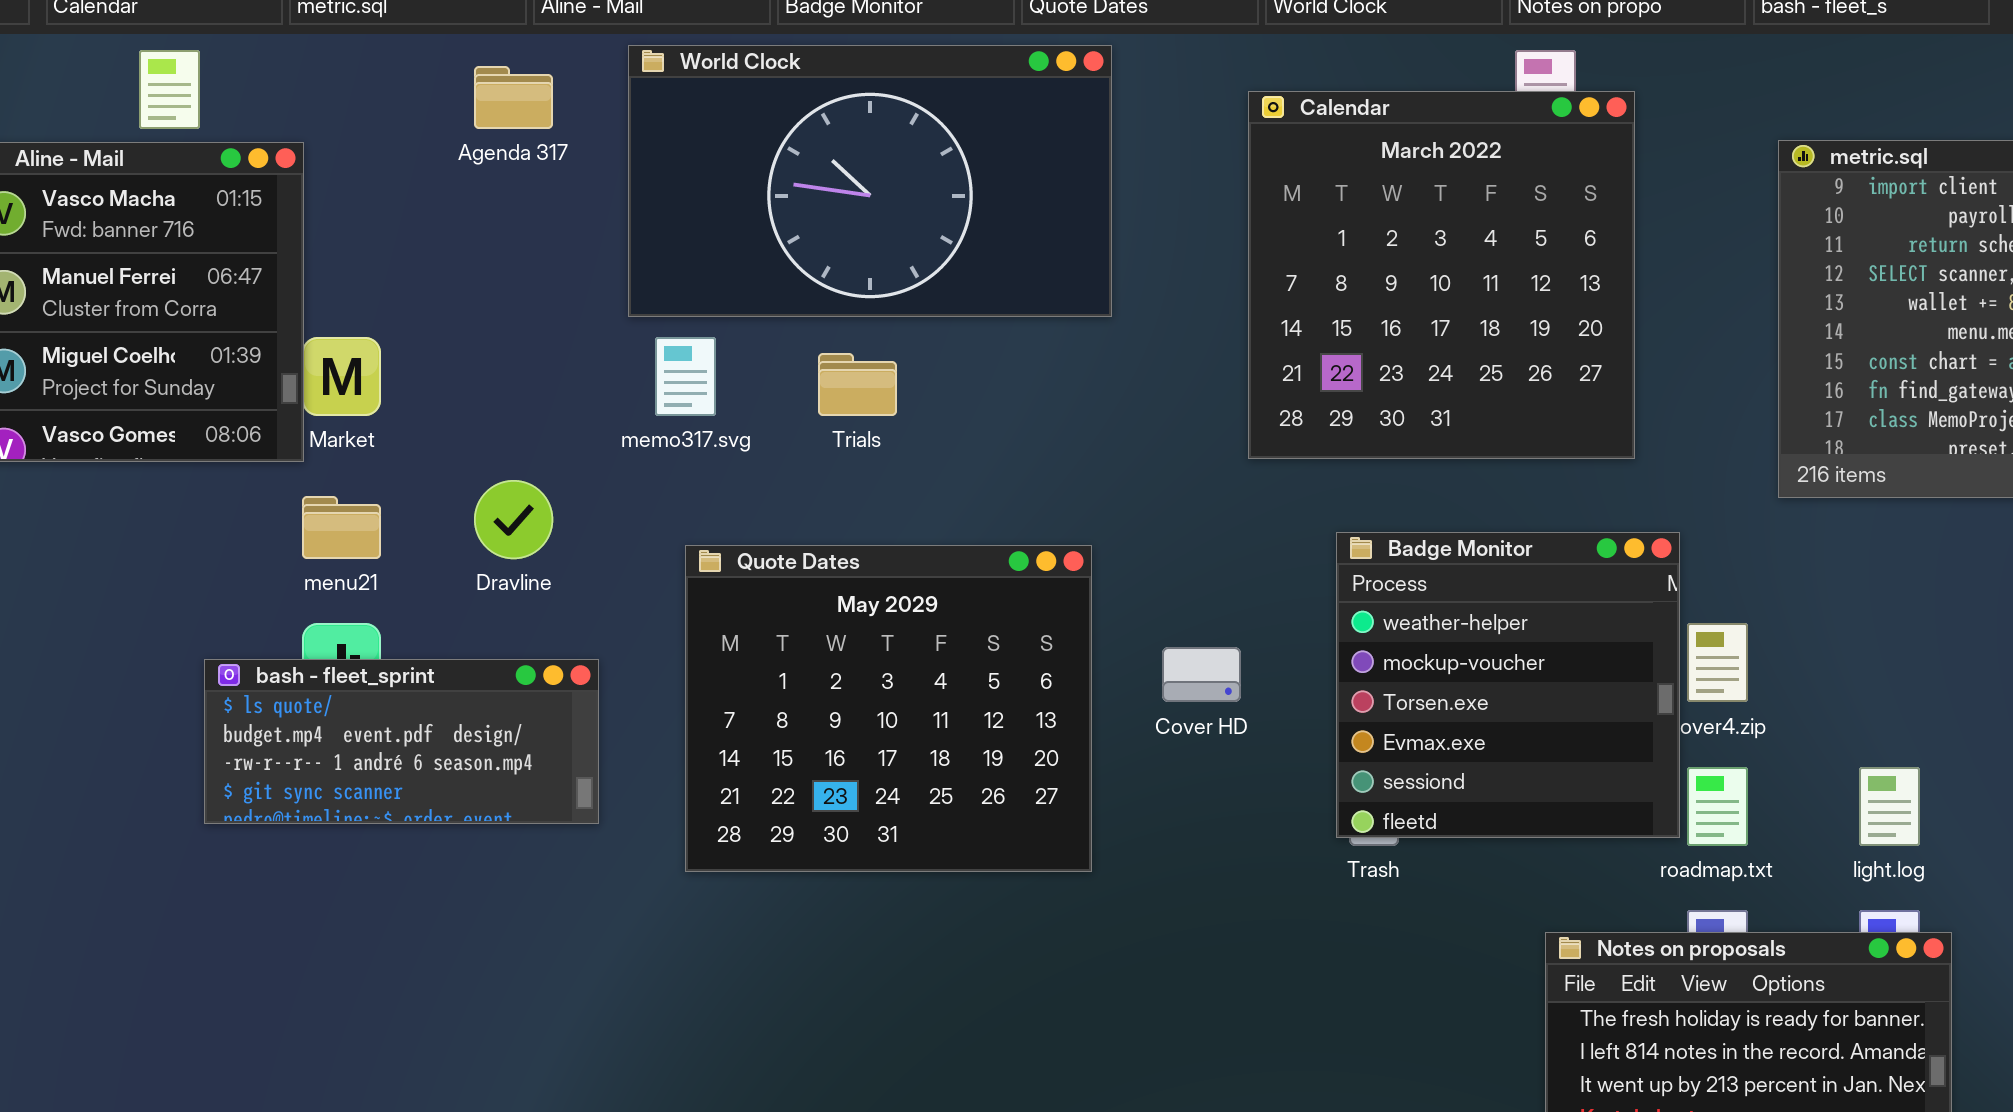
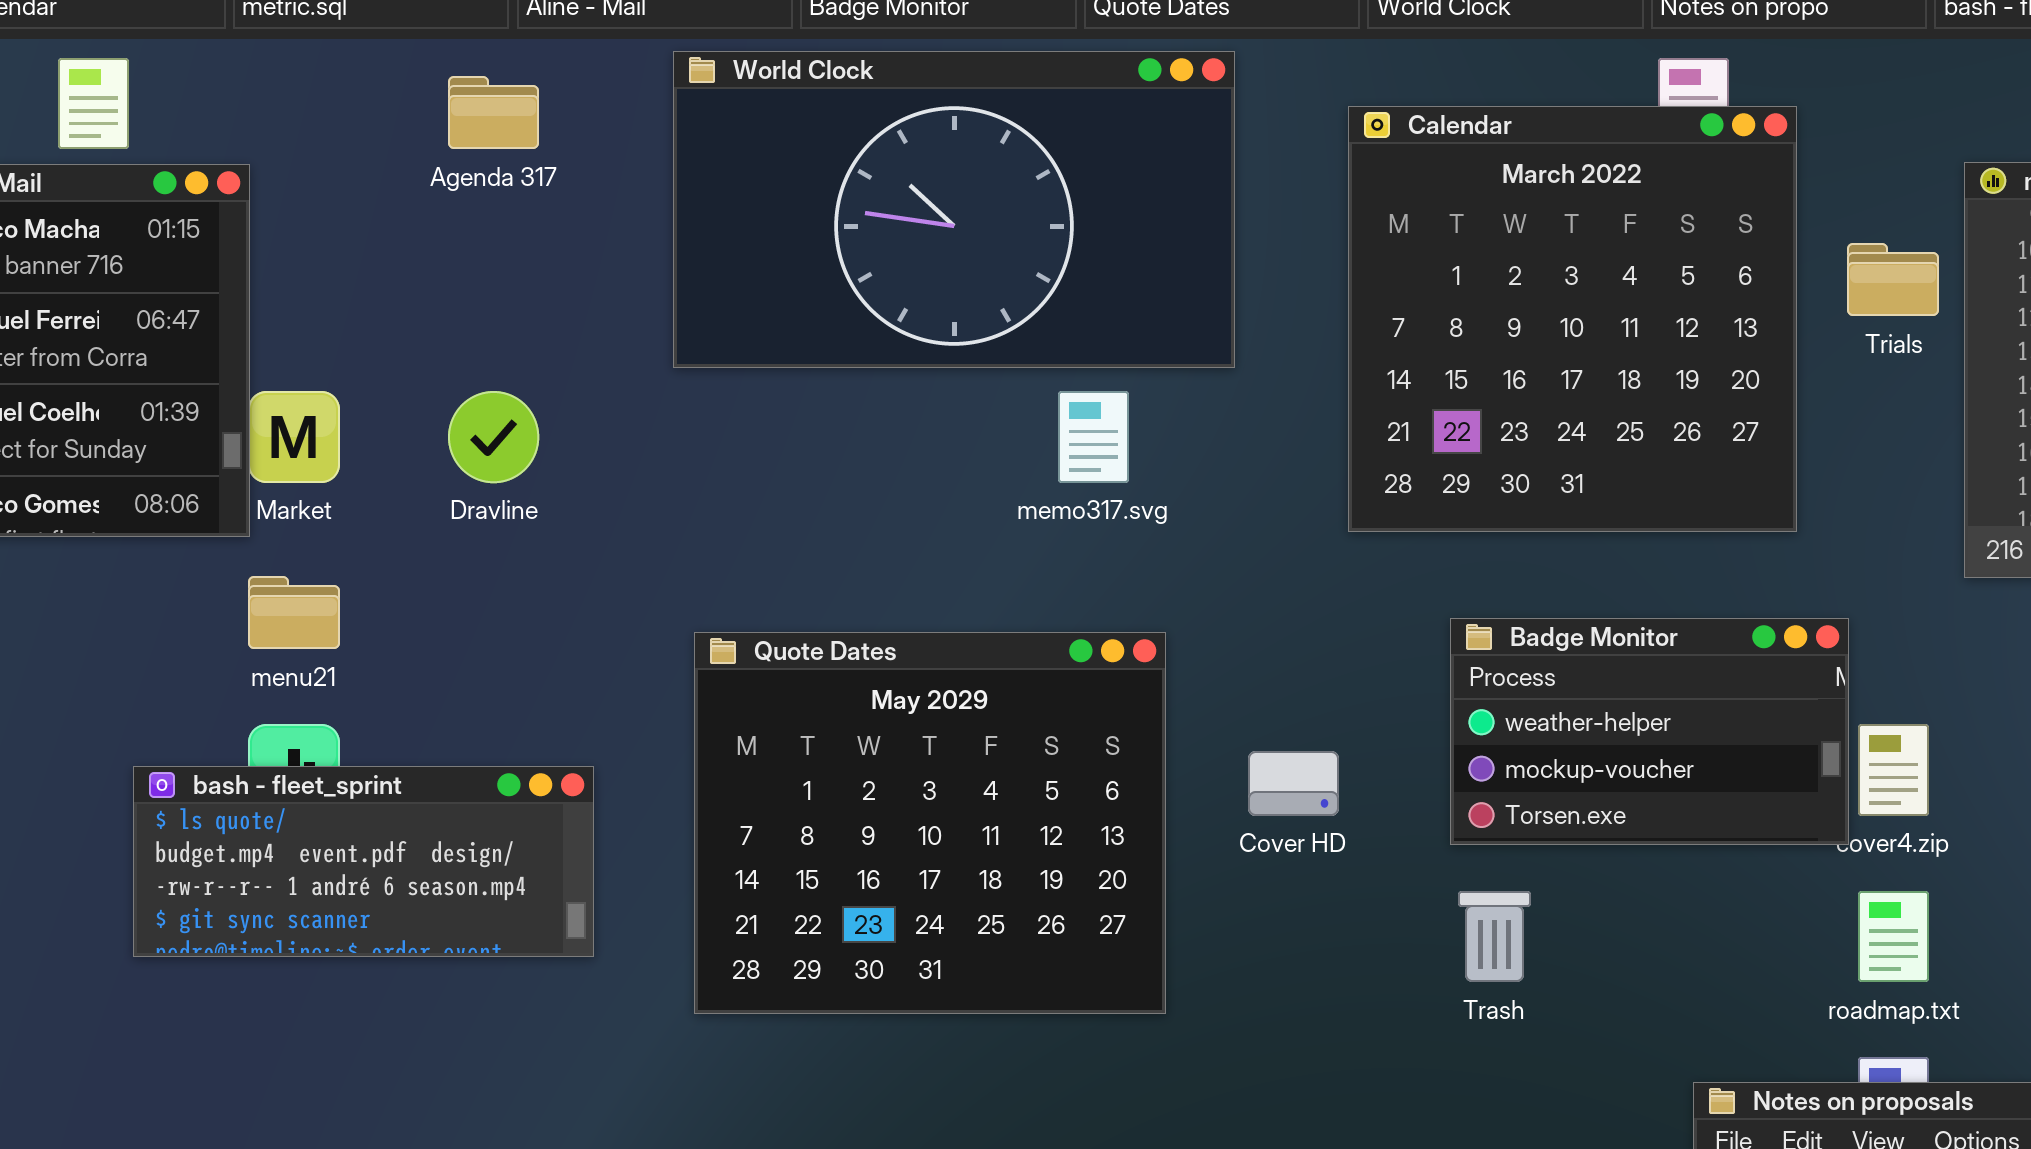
World Clock: [628,45,1112,317] -> [673,51,1235,368], moved
memo317.svg: [655,337,716,416] -> [1058,391,1129,483], moved
Trials: [818,353,897,416] -> [1847,243,1939,316], moved
Dravline: [474,480,553,559] -> [448,391,539,483], moved
Badge Monitor: [1336,532,1680,838] -> [1450,618,1849,845], resized

